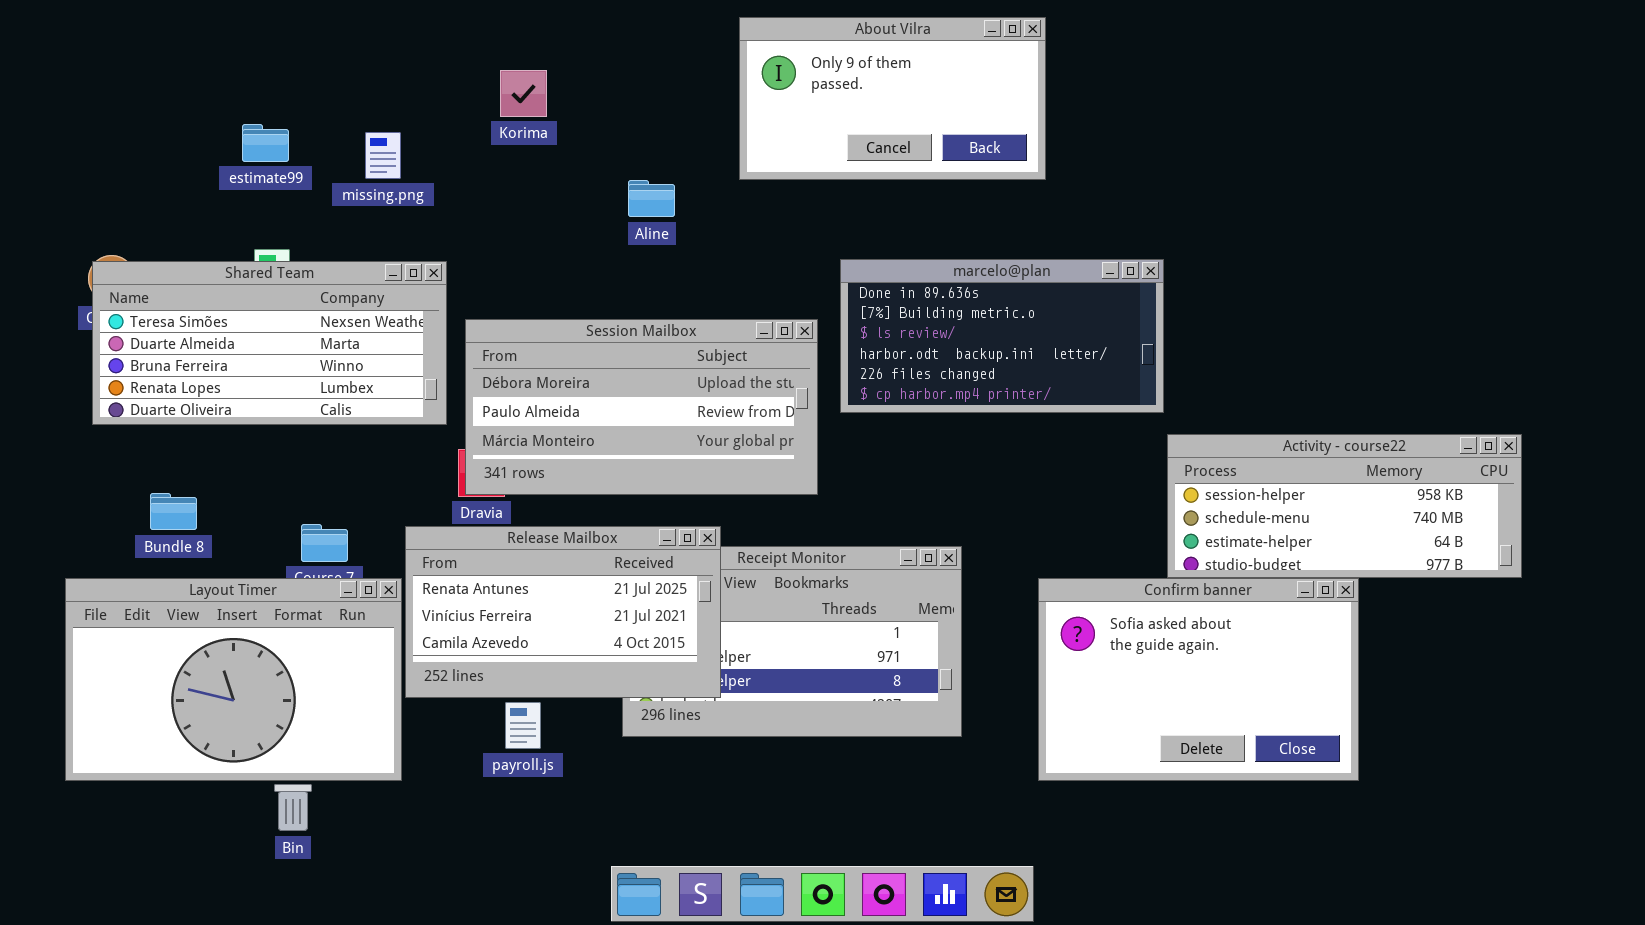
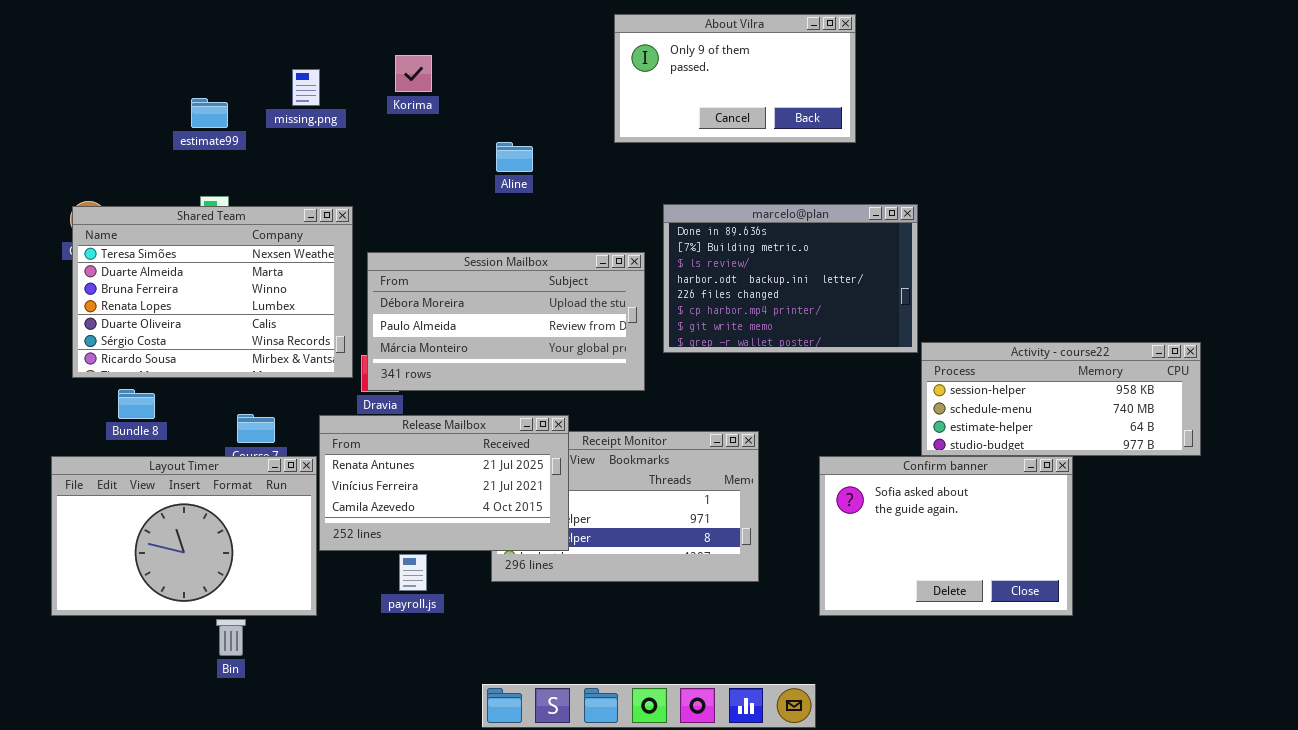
About Vilra: [739,17,1046,180] -> [614,14,856,143], moved
missing.png: [365,132,401,179] -> [292,69,320,106], moved
marcelo@plan: [840,259,1164,413] -> [663,204,918,353], resized
Shared Team: [92,261,447,425] -> [72,206,353,378], resized

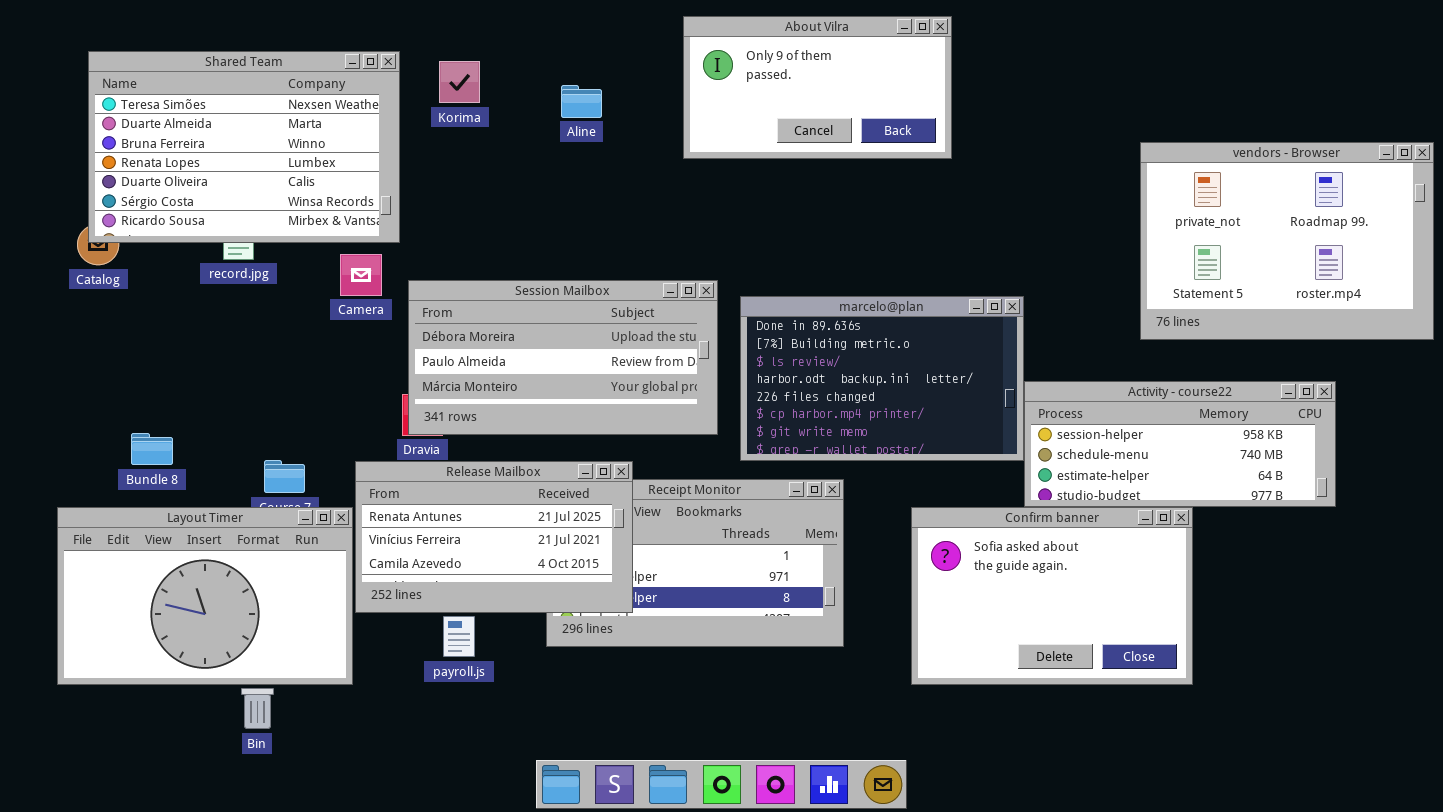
vendors - Browser: none -> [1140,142,1434,340], opened
Aline: [496,142,533,172] -> [561,85,602,118], moved
marcelo@plan: [663,204,918,353] -> [740,296,1024,461], moved
Shared Team: [72,206,353,378] -> [88,51,400,243], moved

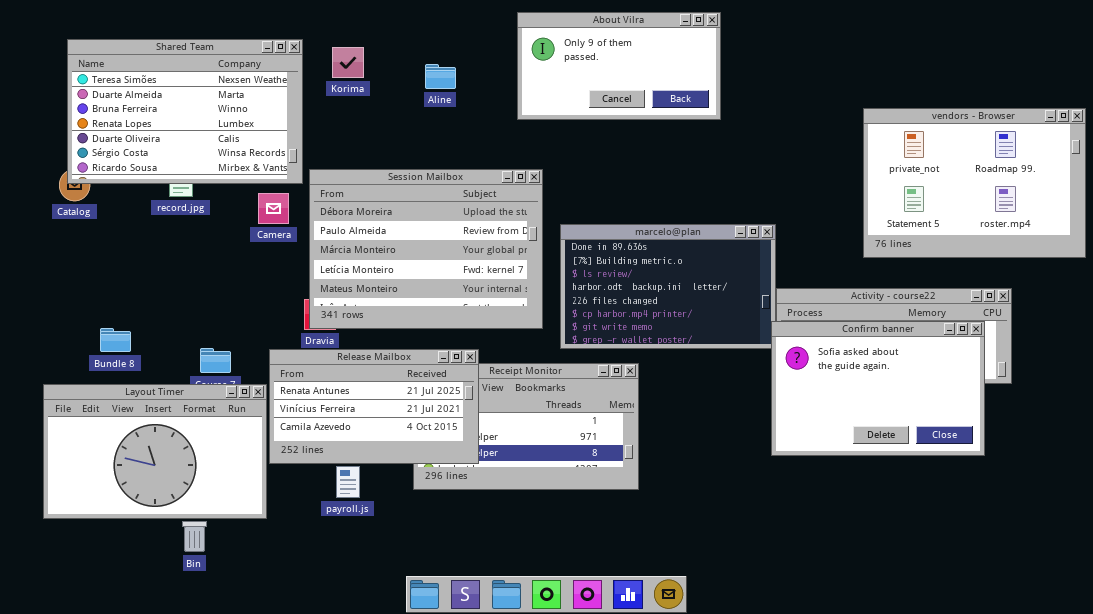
Session Mailbox: [408,280,718,435] -> [309,169,543,329], resized
Confirm banner: [911,507,1193,685] -> [771,321,985,456], moved

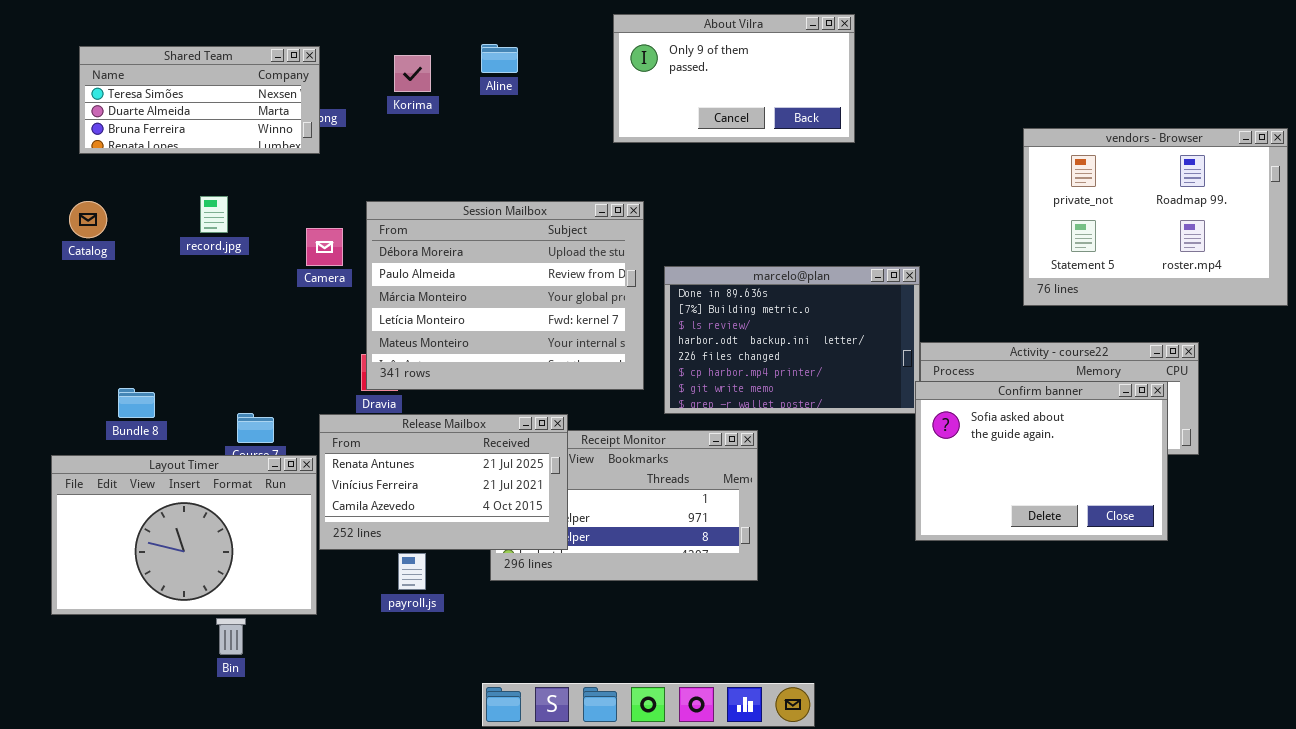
Shared Team: [67,39,303,184] -> [79,46,320,154], resized
Aline: [425,64,456,89] -> [481,44,518,73], moved

